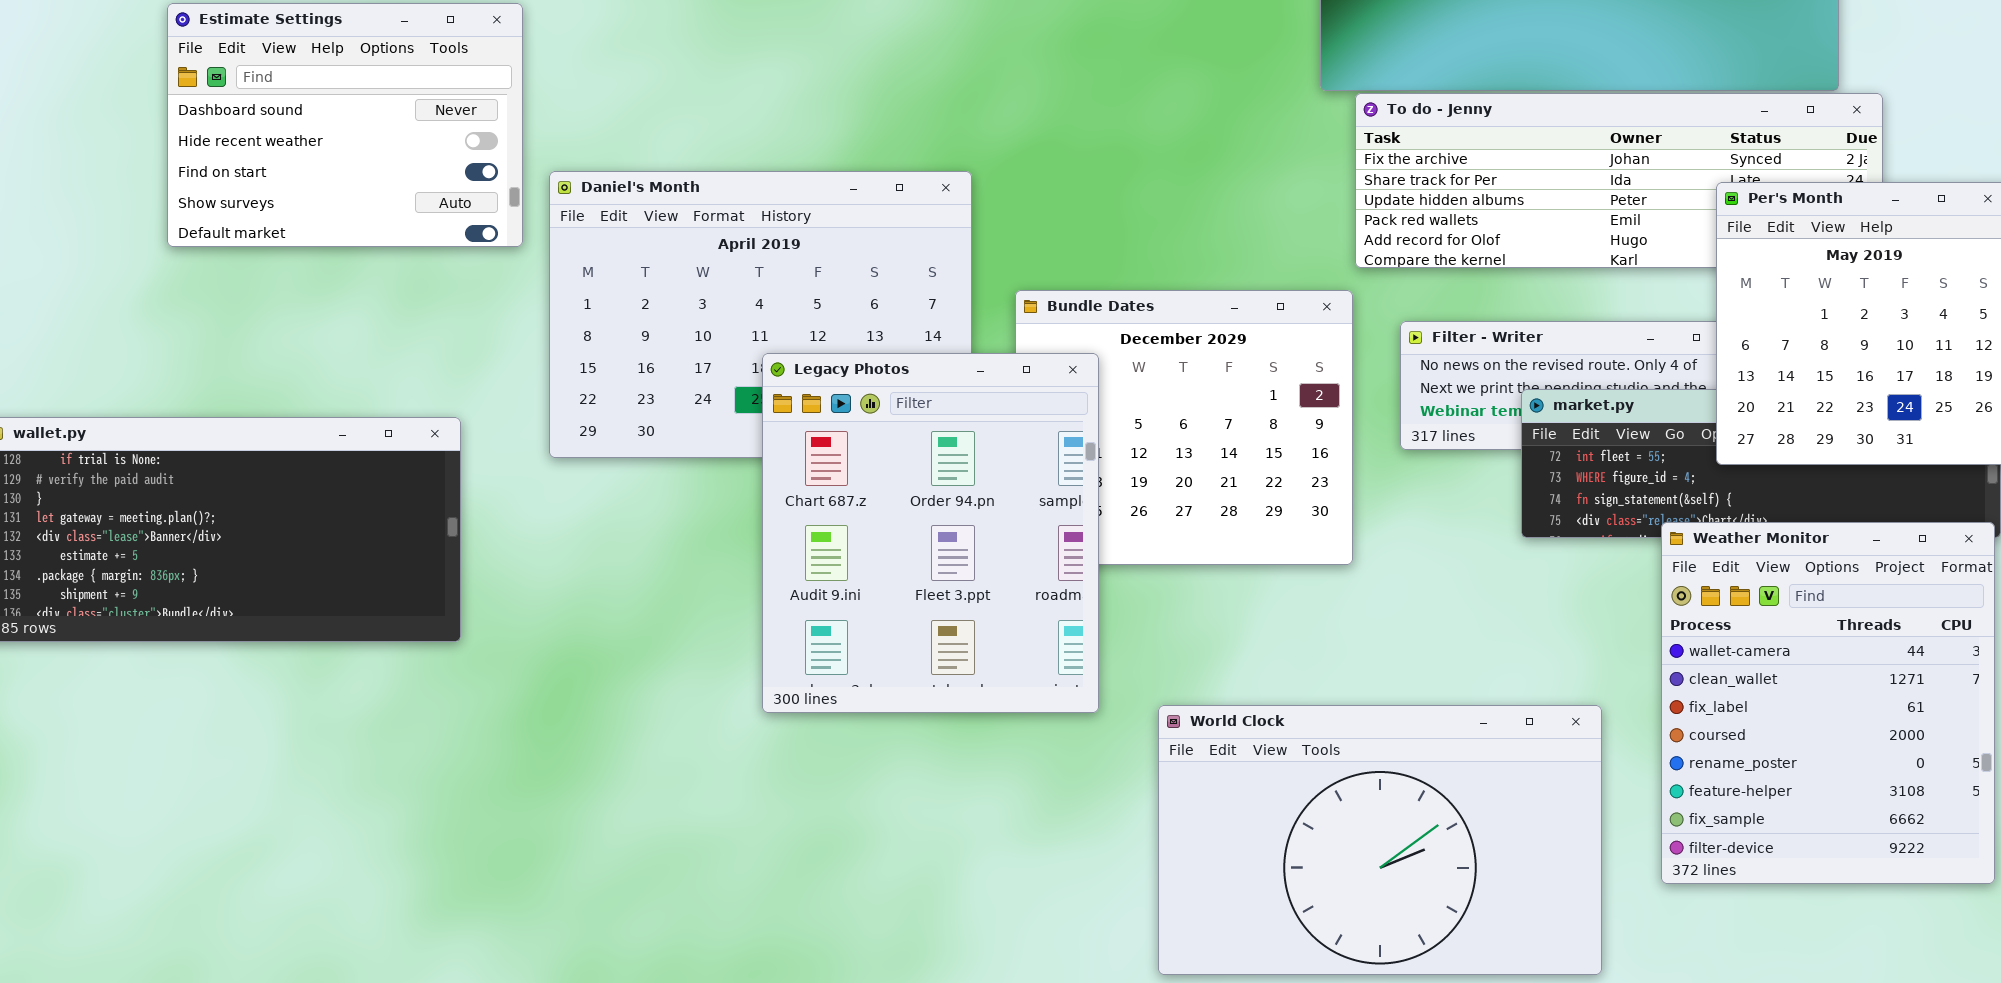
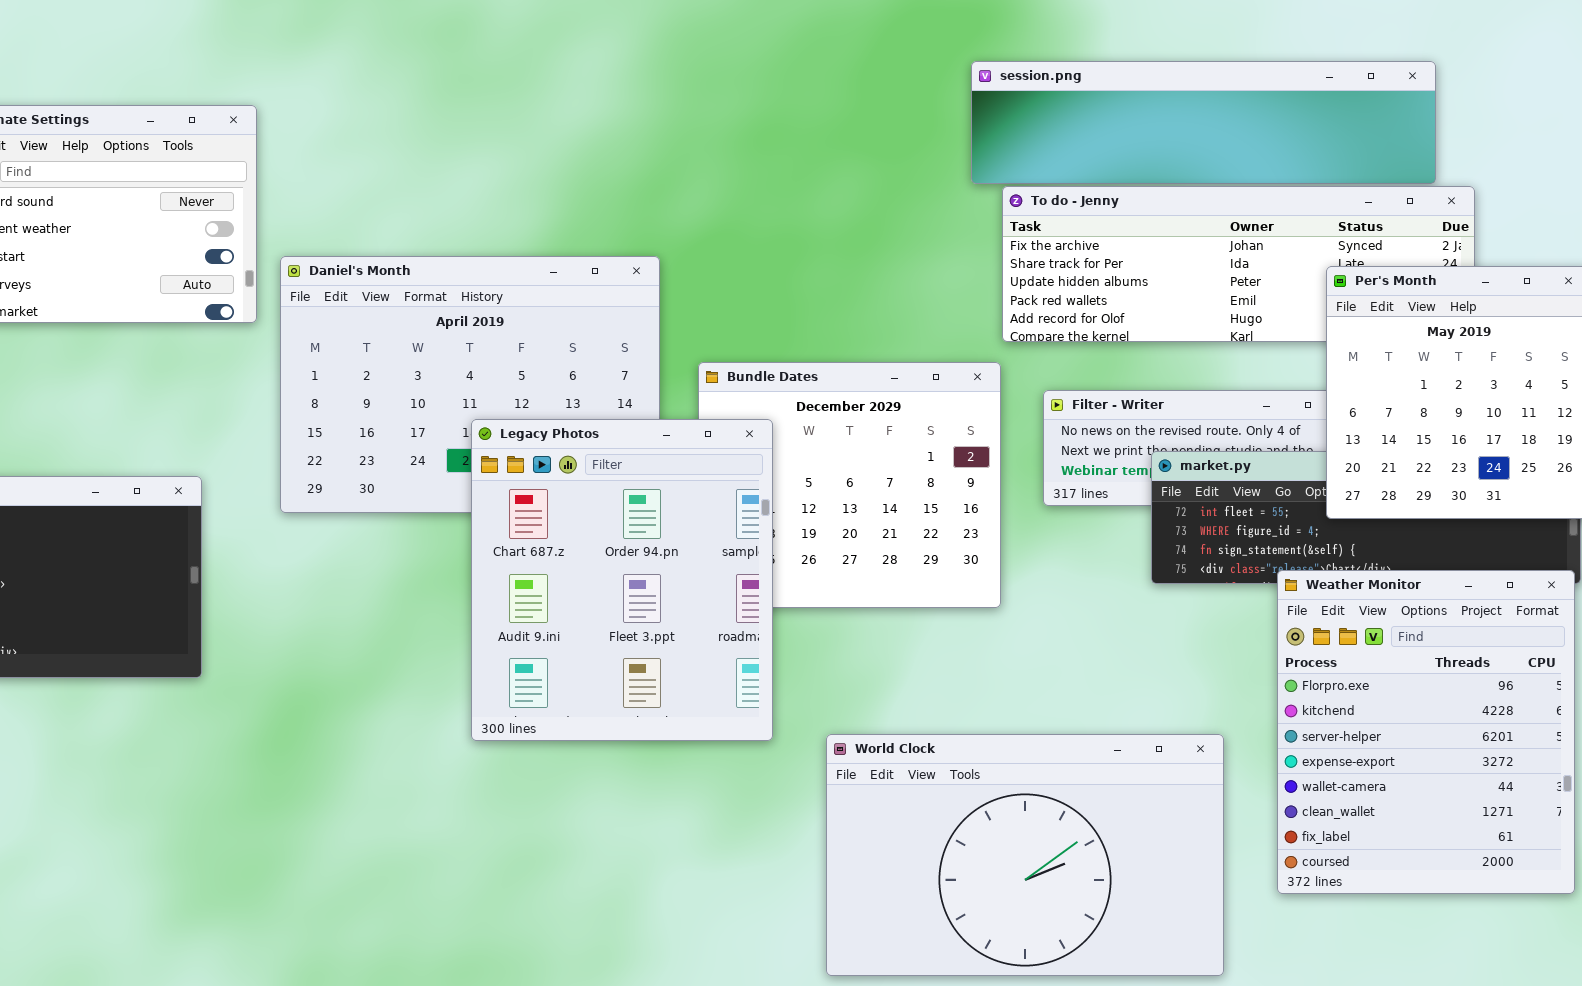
Weather Monitor: [1661,522,1995,884] -> [1277,570,1575,894], scrolled up 4 rows

